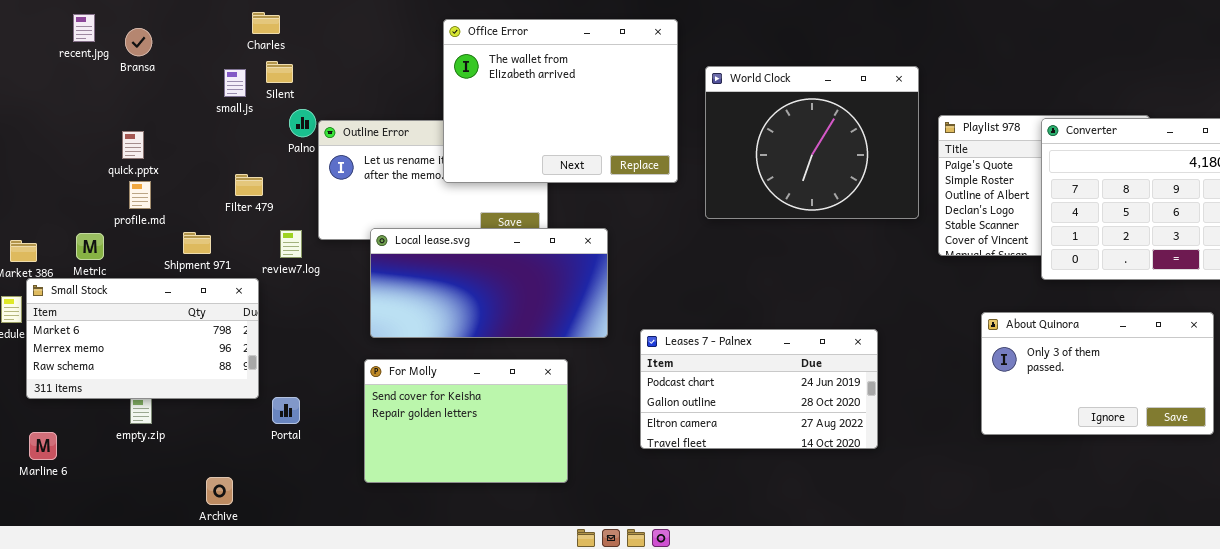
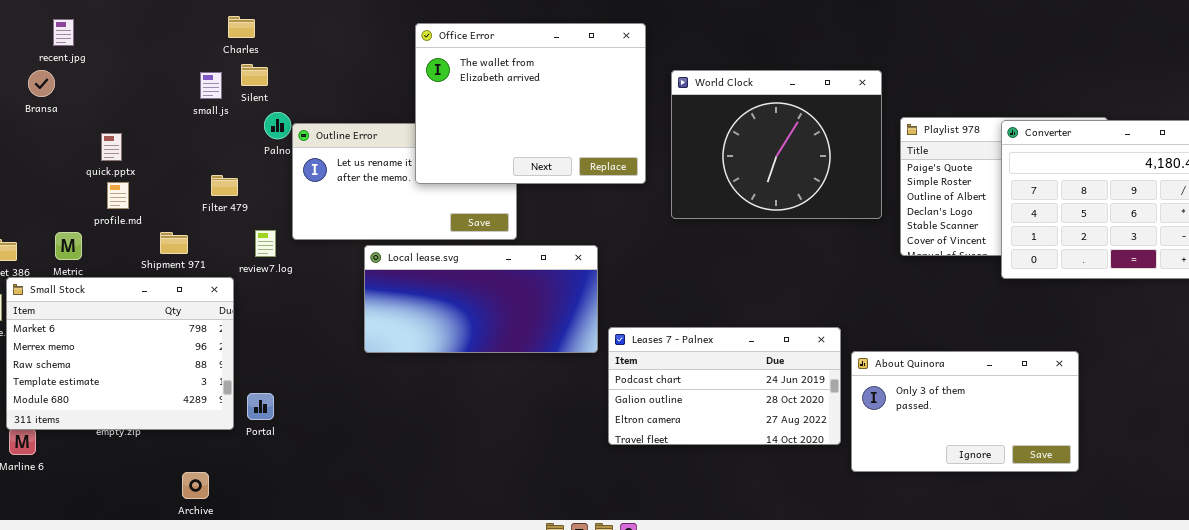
Bransa: [125,28,152,56] -> [28,70,55,97], moved
Local lease.svg: [370,228,608,338] -> [364,245,598,353], moved
Small Stock: [26,278,259,399] -> [6,277,234,430], resized
About Quinora: [981,312,1214,435] -> [851,351,1079,472], moved
For Molly: [364,359,568,483] -> none, closed

